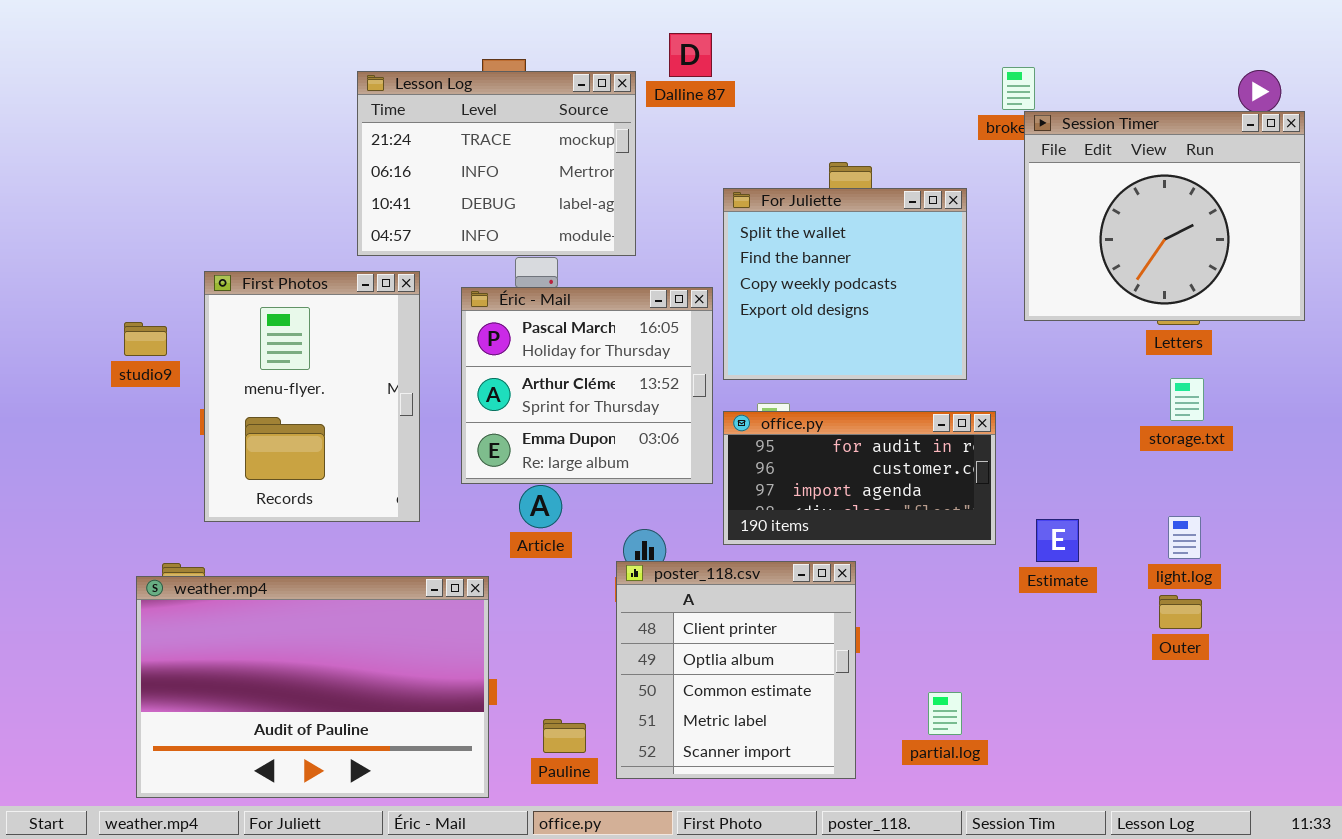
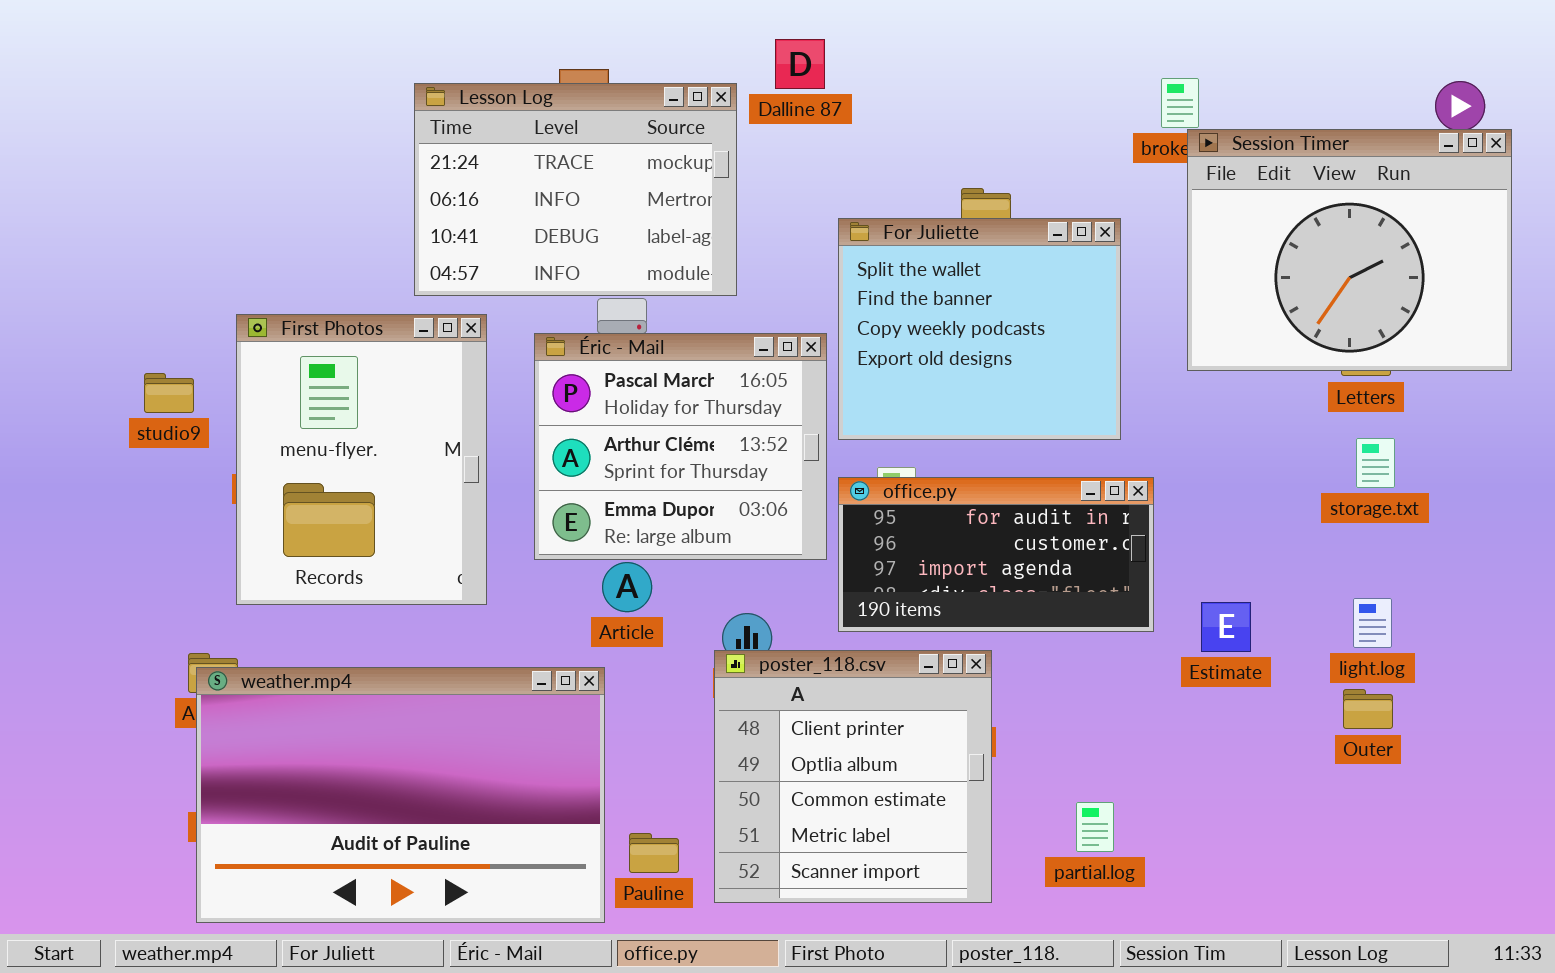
weather.mp4: [136,576,489,798] -> [196,667,605,923], moved

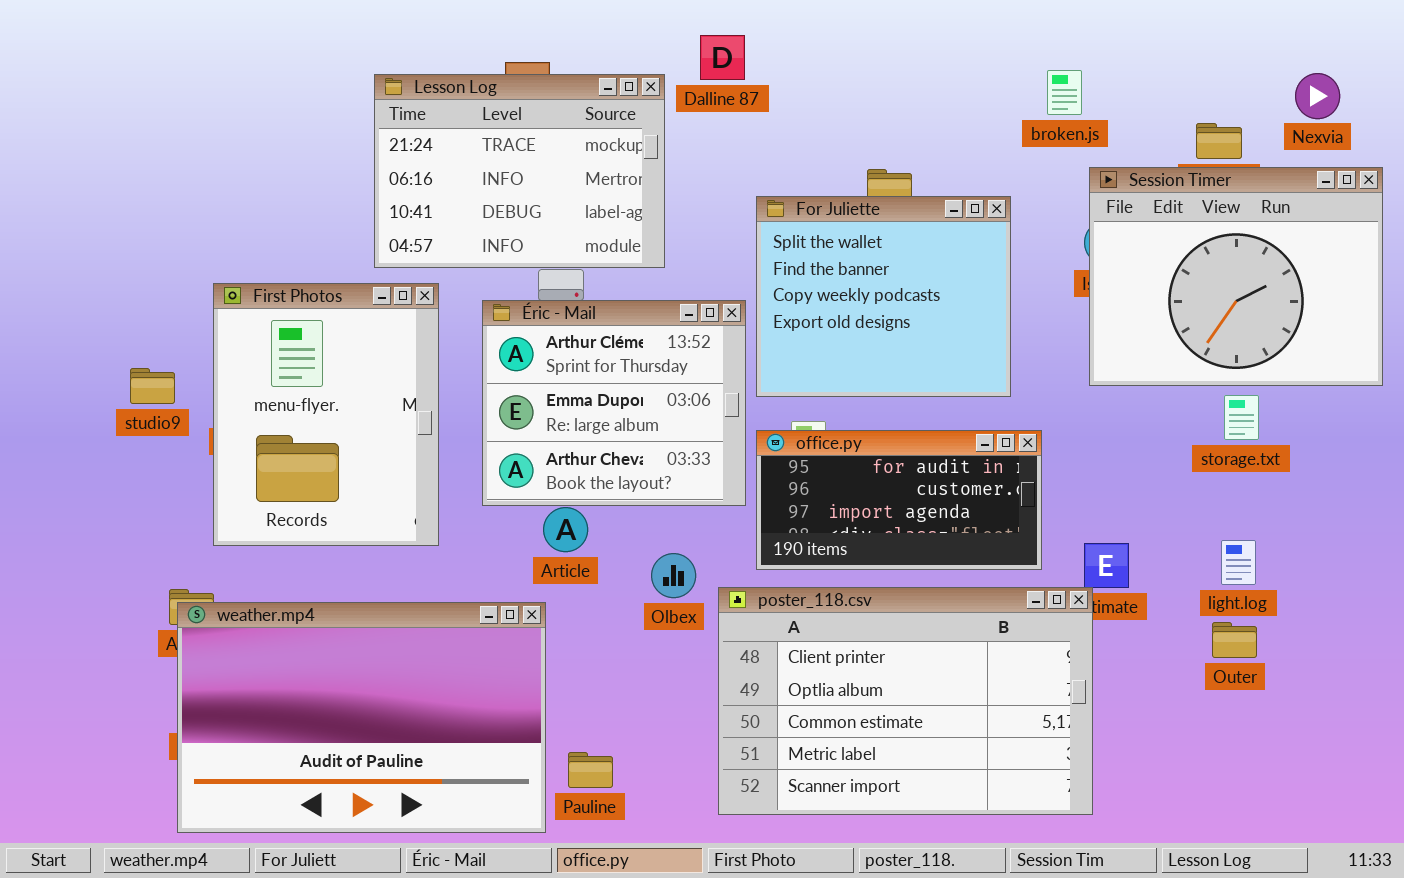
Session Timer: [1187,129,1512,371] -> [1089,167,1383,386], moved
Éric - Mail: [534,333,827,560] -> [482,300,746,506], scrolled down 1 row
studio9: [144,373,194,413] -> [130,368,175,404], moved
poster_118.csv: [714,650,992,903] -> [718,587,1093,815], moved, resized

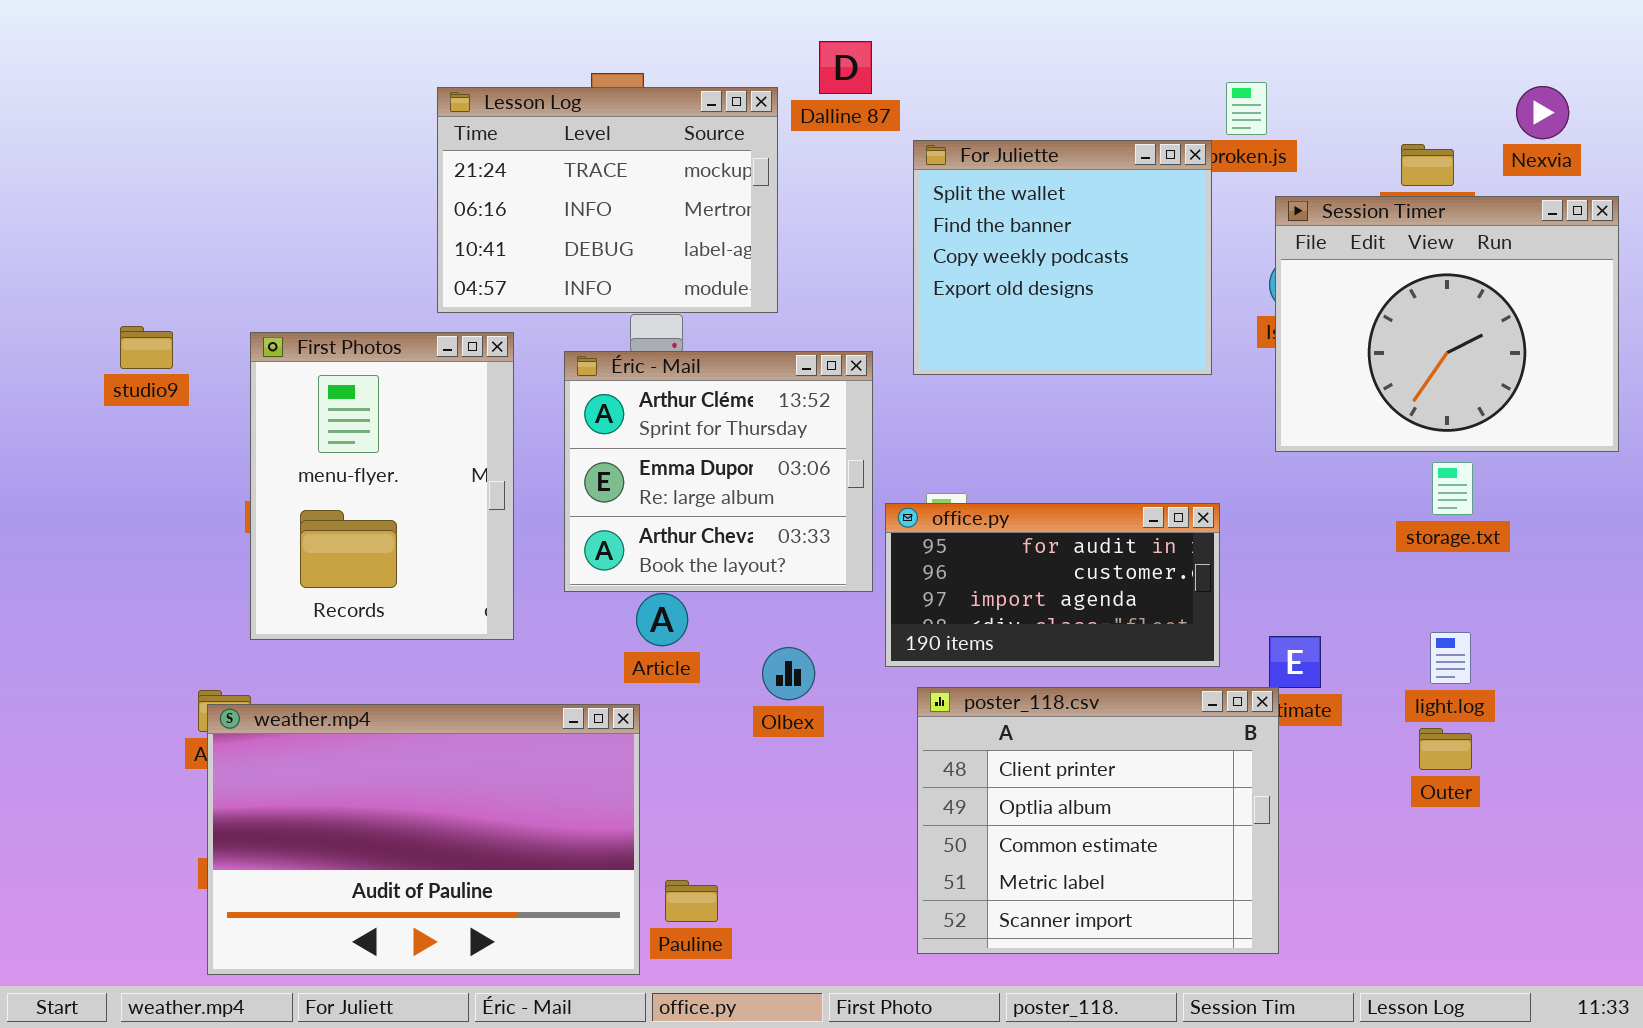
For Juliette: [756,196,1011,397] -> [913,140,1212,375], moved
studio9: [130,368,175,404] -> [120,326,173,369], moved
poster_118.csv: [718,587,1093,815] -> [917,687,1279,954], resized

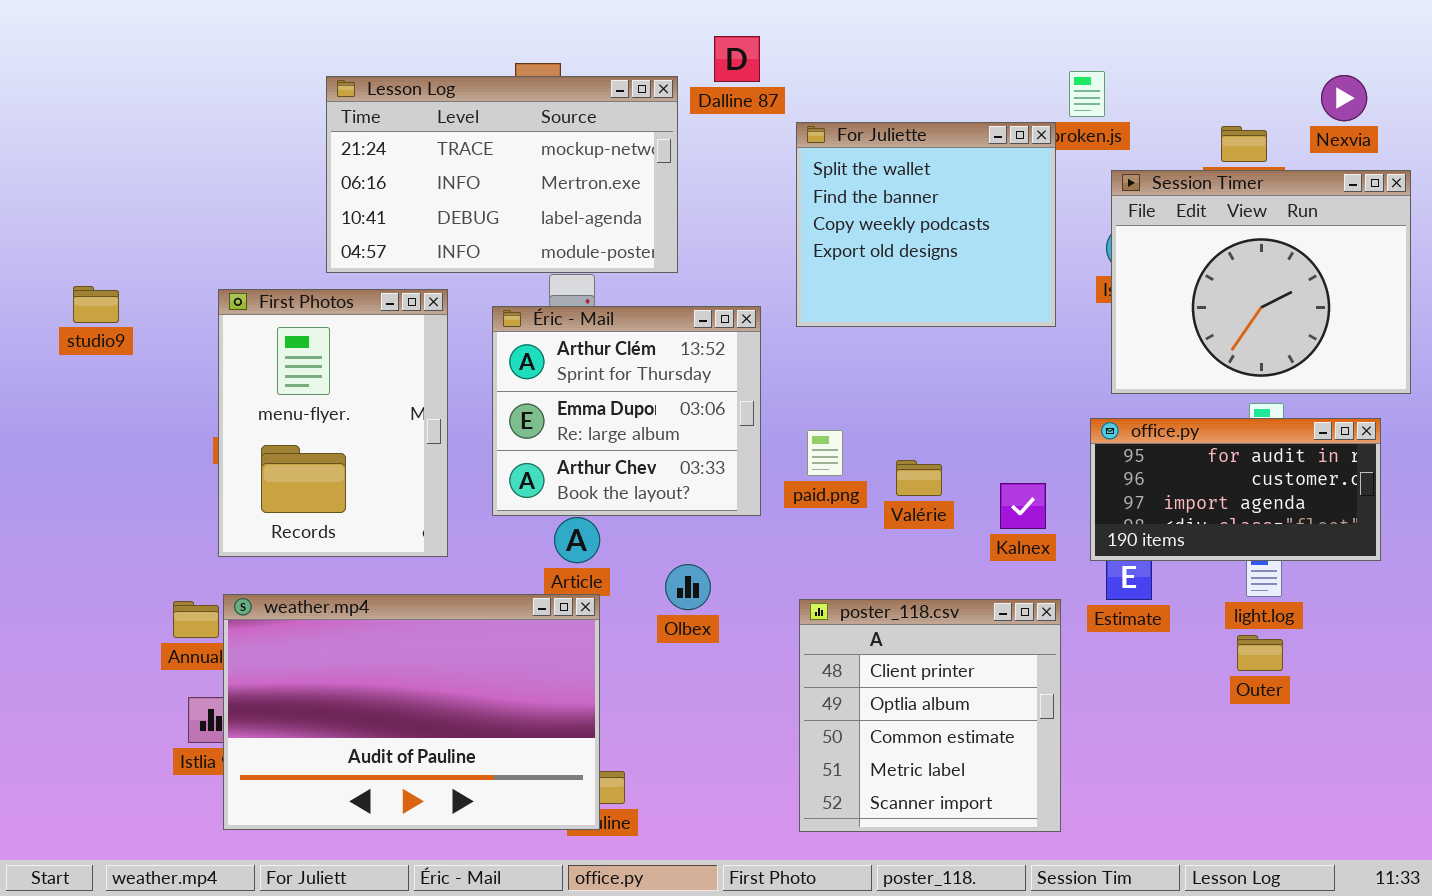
Lesson Log: [437,87,778,313] -> [326,76,678,273], resized
studio9: [120,326,173,369] -> [73,286,119,323], moved
office.py: [885,503,1220,667] -> [1090,418,1381,561], moved
poster_118.csv: [917,687,1279,954] -> [799,599,1061,832], resized
weather.mp4: [207,704,640,975] -> [223,594,600,830], moved

